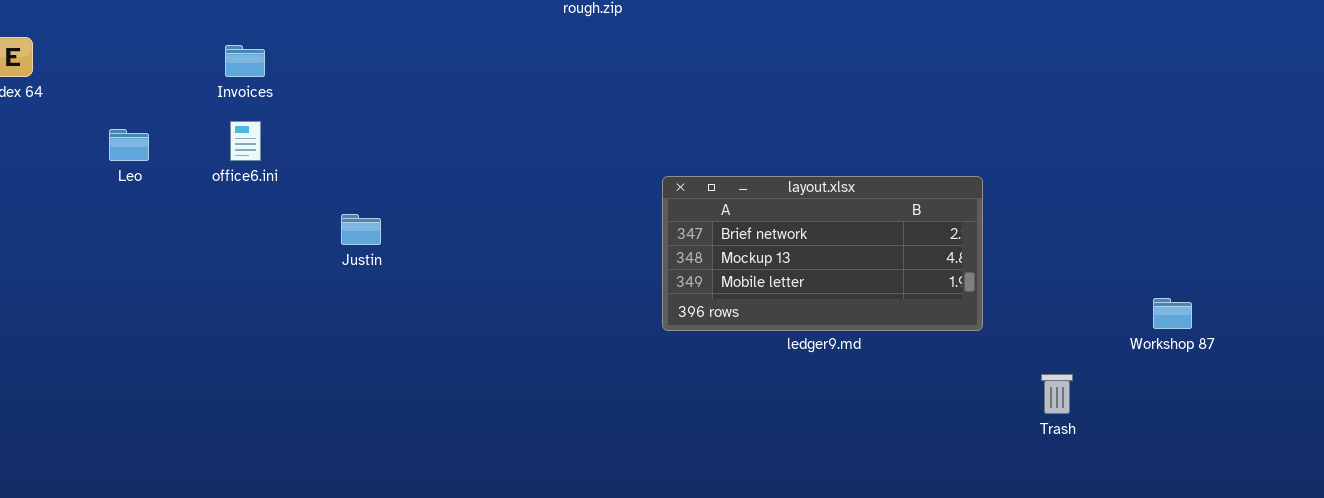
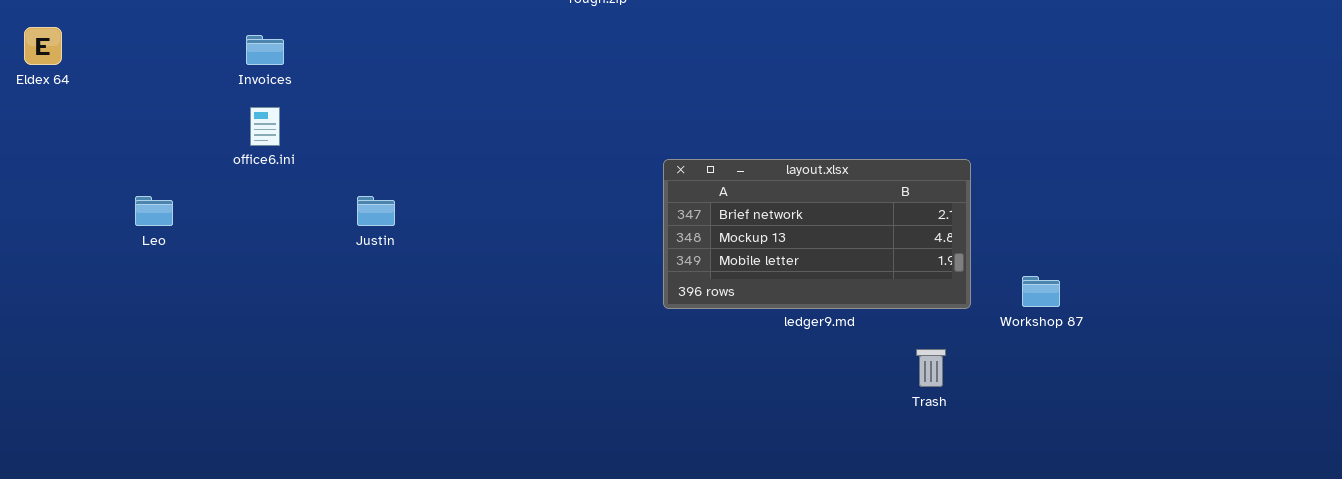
Leo: [109,129,149,161] -> [135,196,173,226], moved
Workshop 87: [1153,298,1192,329] -> [1022,276,1060,307], moved
Trash: [1041,374,1073,414] -> [916,349,946,387], moved

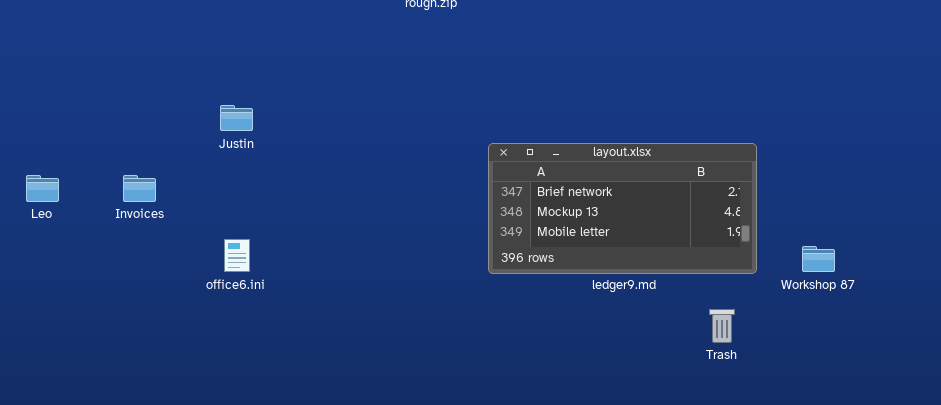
Invoices: [246,35,284,65] -> [123,175,156,202], moved
office6.ini: [250,107,280,146] -> [224,239,250,272], moved
Justin: [357,196,395,226] -> [220,105,253,131], moved

